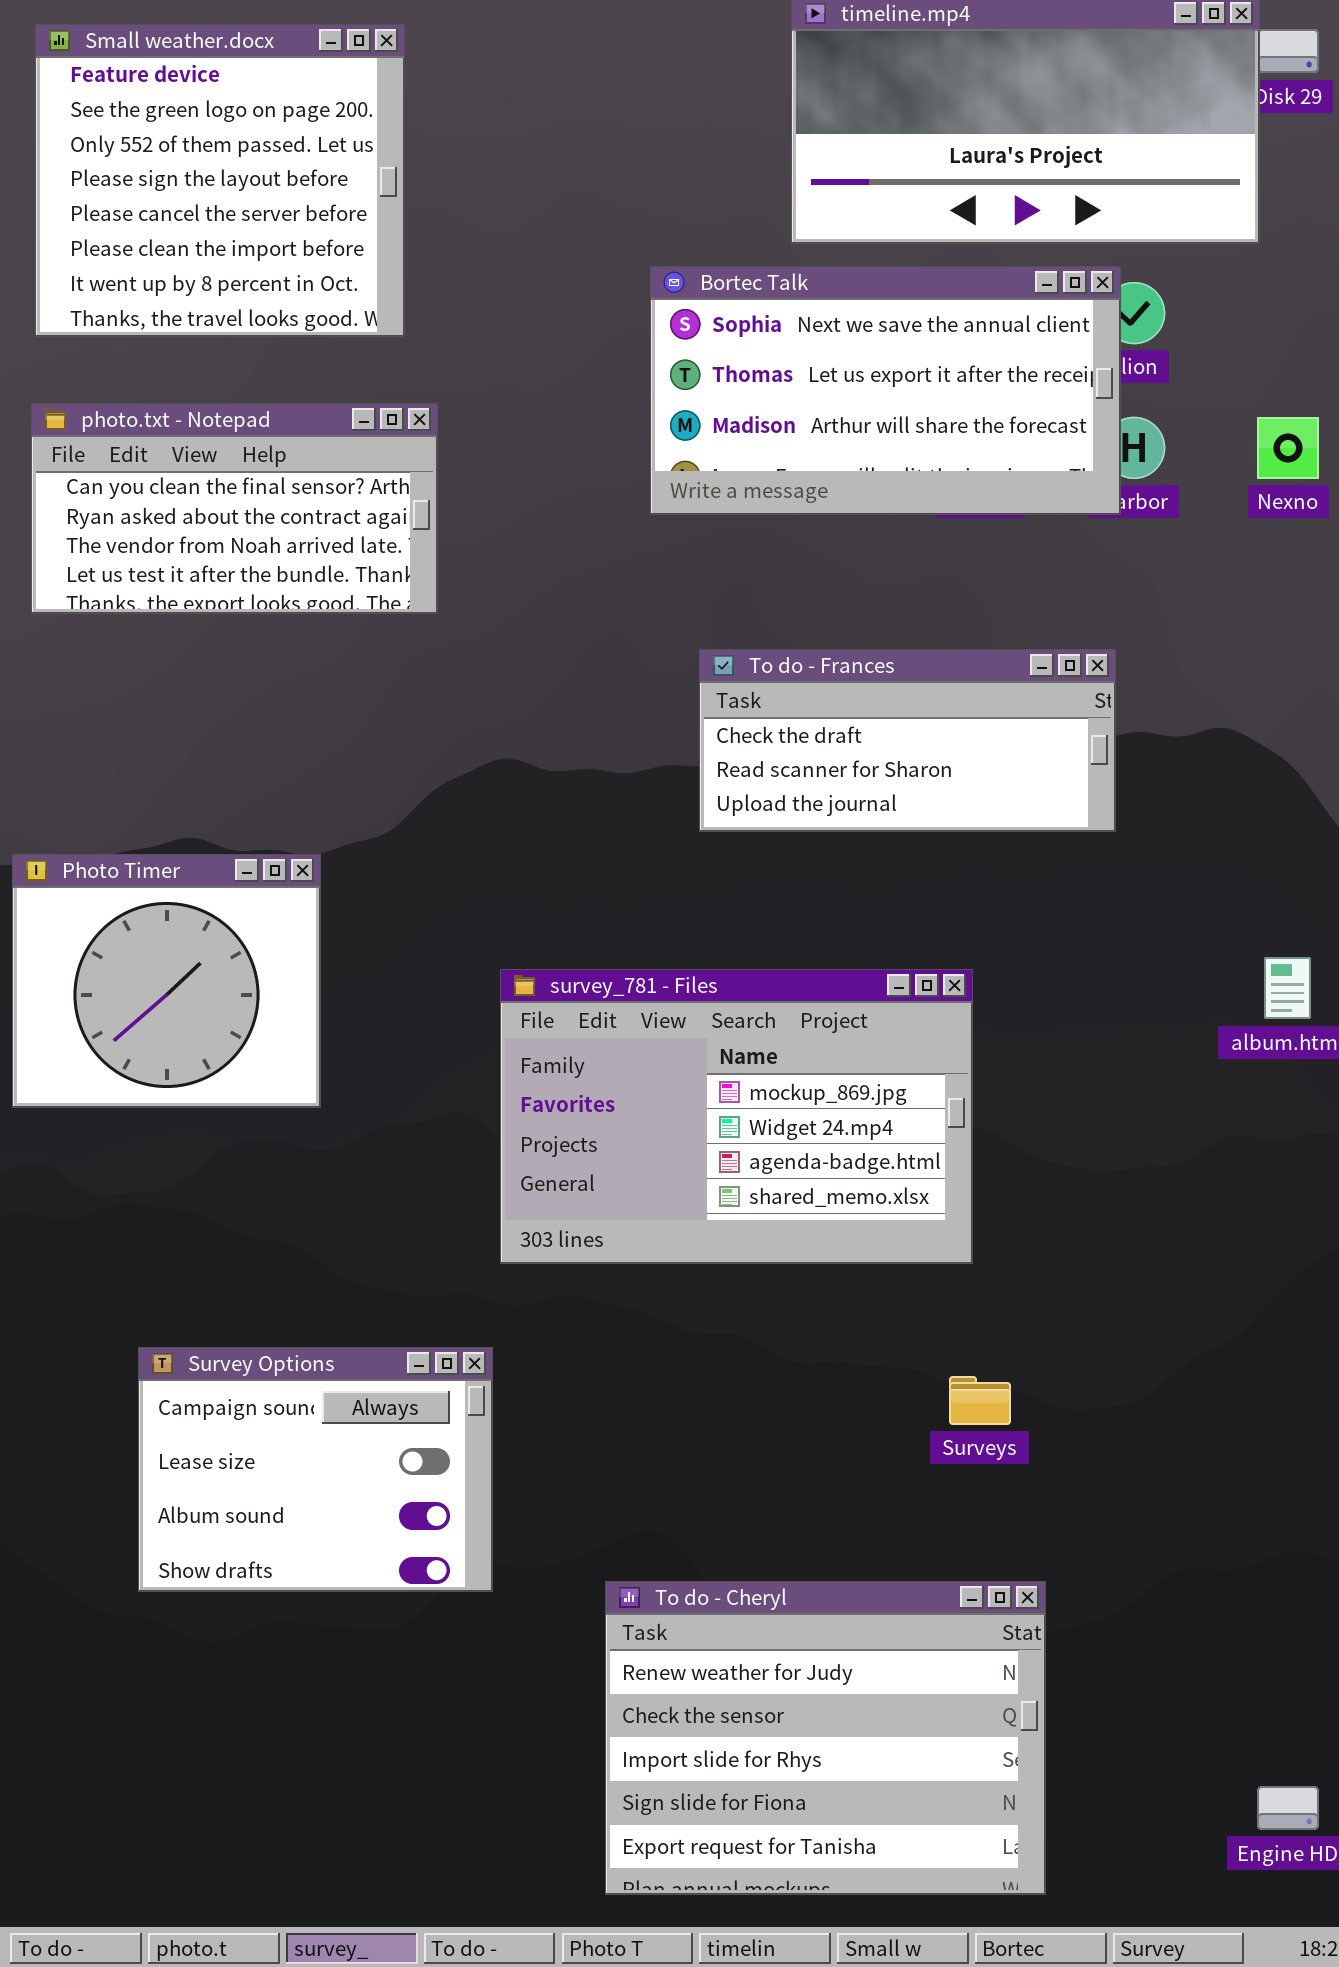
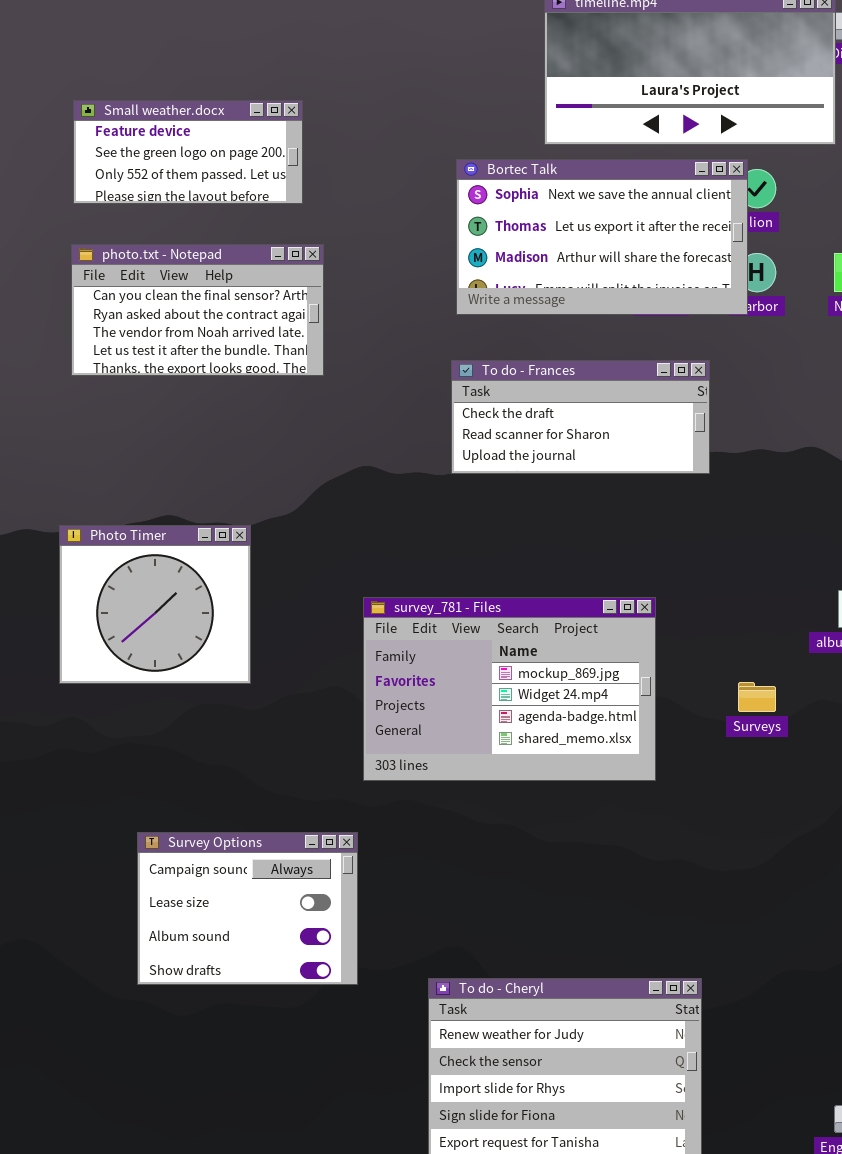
Small weather.docx: [35,24,405,337] -> [73,100,303,204], resized
To do - Frances: [699,649,1116,832] -> [451,360,710,474], moved
Surveys: [949,1376,1011,1425] -> [738,682,776,712], moved

